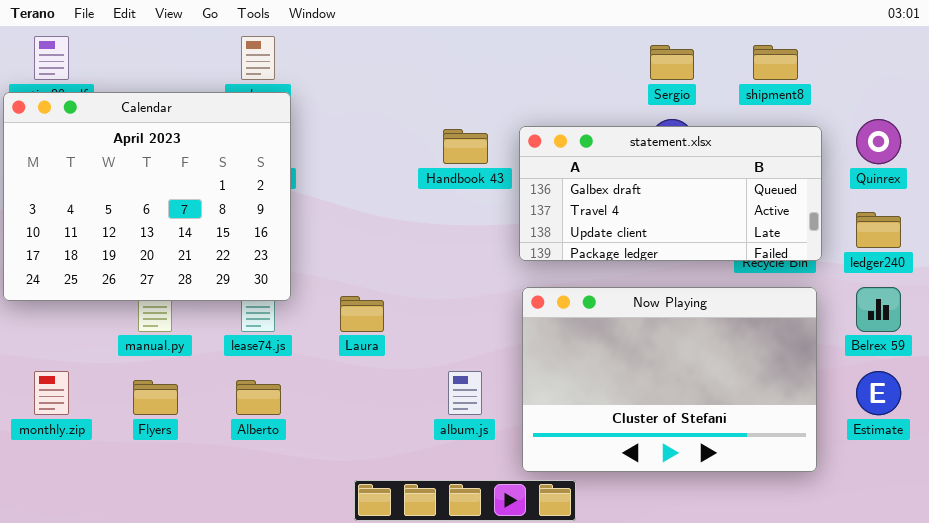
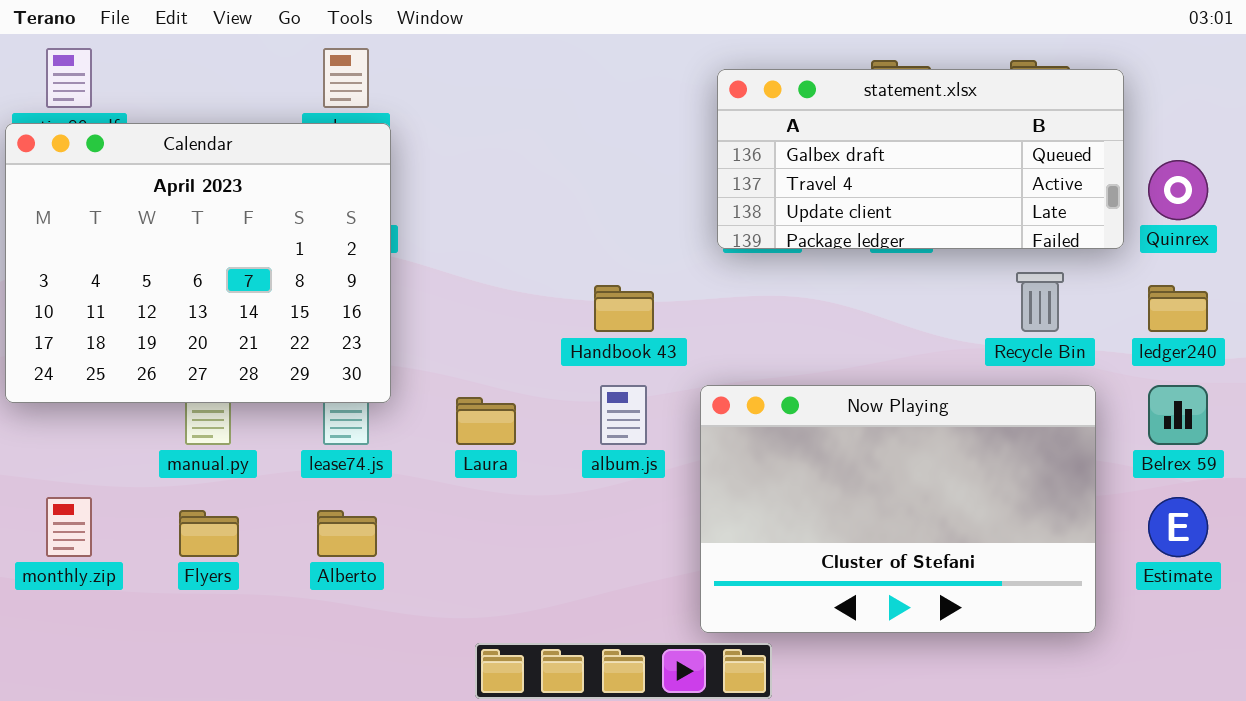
statement.xlsx: [519,126,822,261] -> [717,69,1124,249], moved
Handbook 43: [443,129,488,164] -> [594,285,654,332], moved
album.js: [448,371,482,415] -> [600,385,647,445], moved

